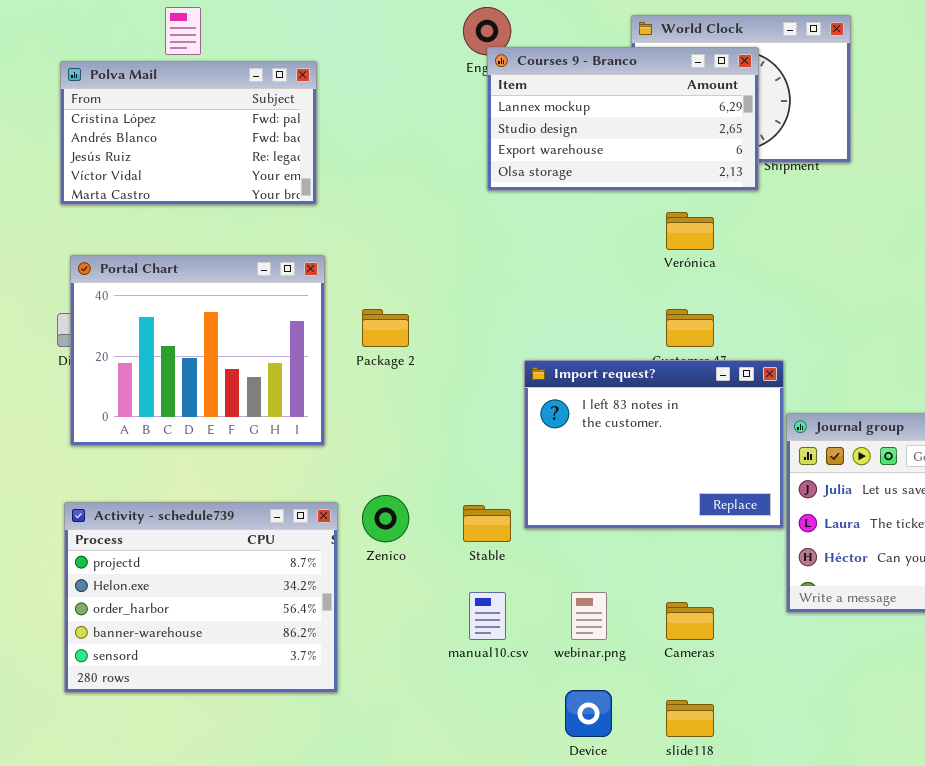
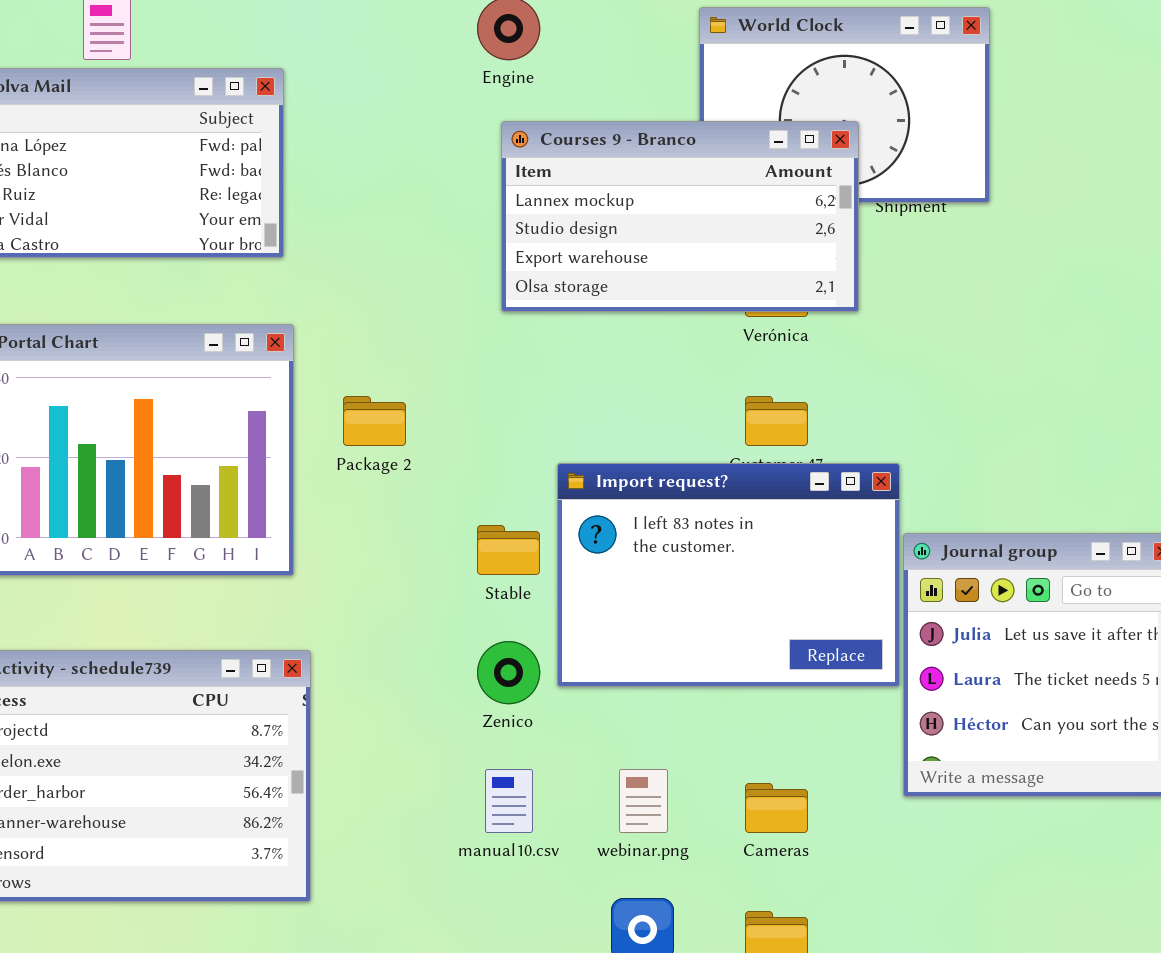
Courses 9 - Branco: [487,47,759,191] -> [501,121,859,312], moved
Zenico: [362,495,409,542] -> [477,641,540,704], moved
Stable: [463,505,511,542] -> [477,525,540,575], moved

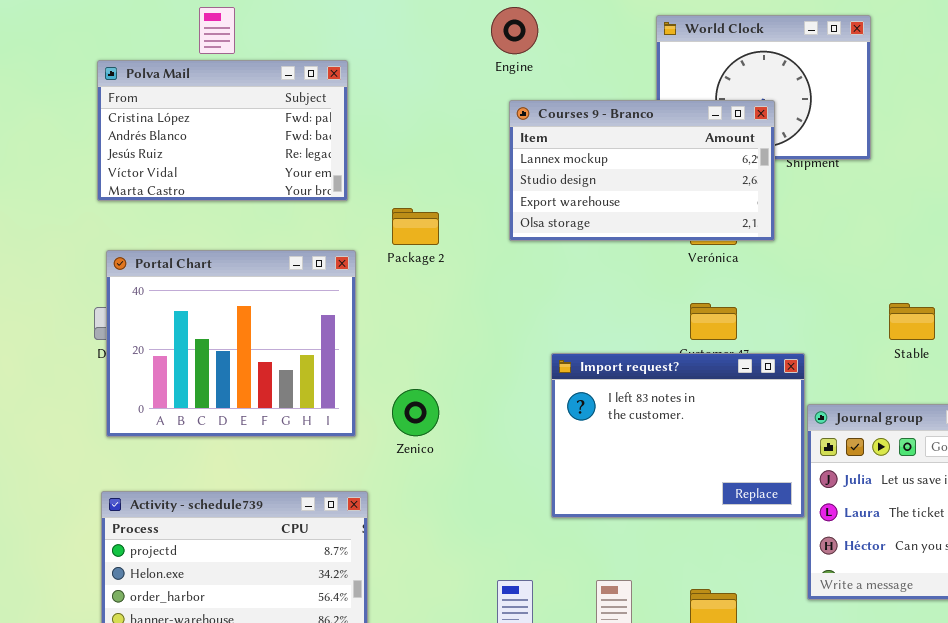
Package 2: [343,396,406,446] -> [392,208,439,245], moved
Stable: [477,525,540,575] -> [889,303,935,340], moved
Zenico: [477,641,540,704] -> [392,389,439,436], moved

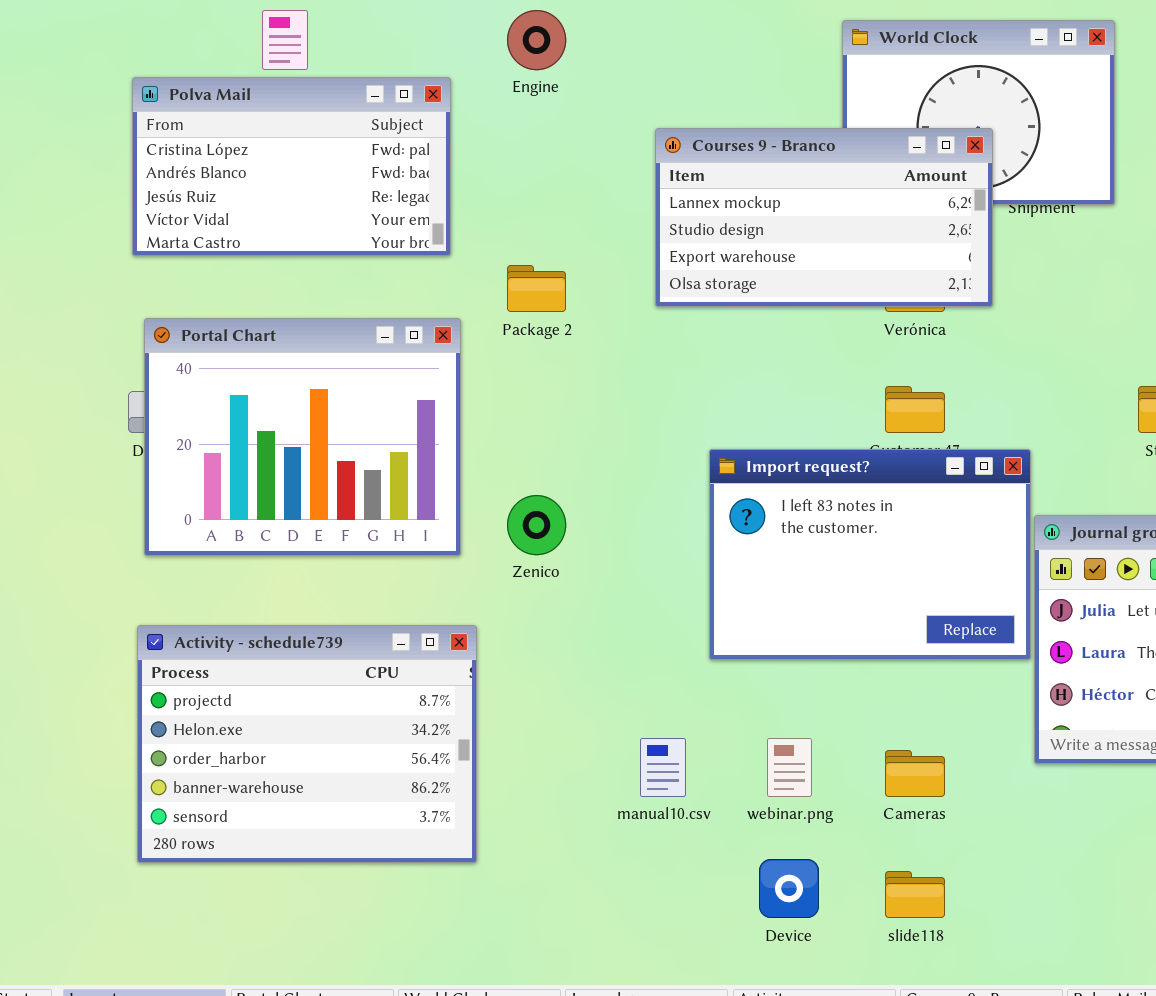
Engine: [491,7,538,54] -> [507,10,566,70], moved

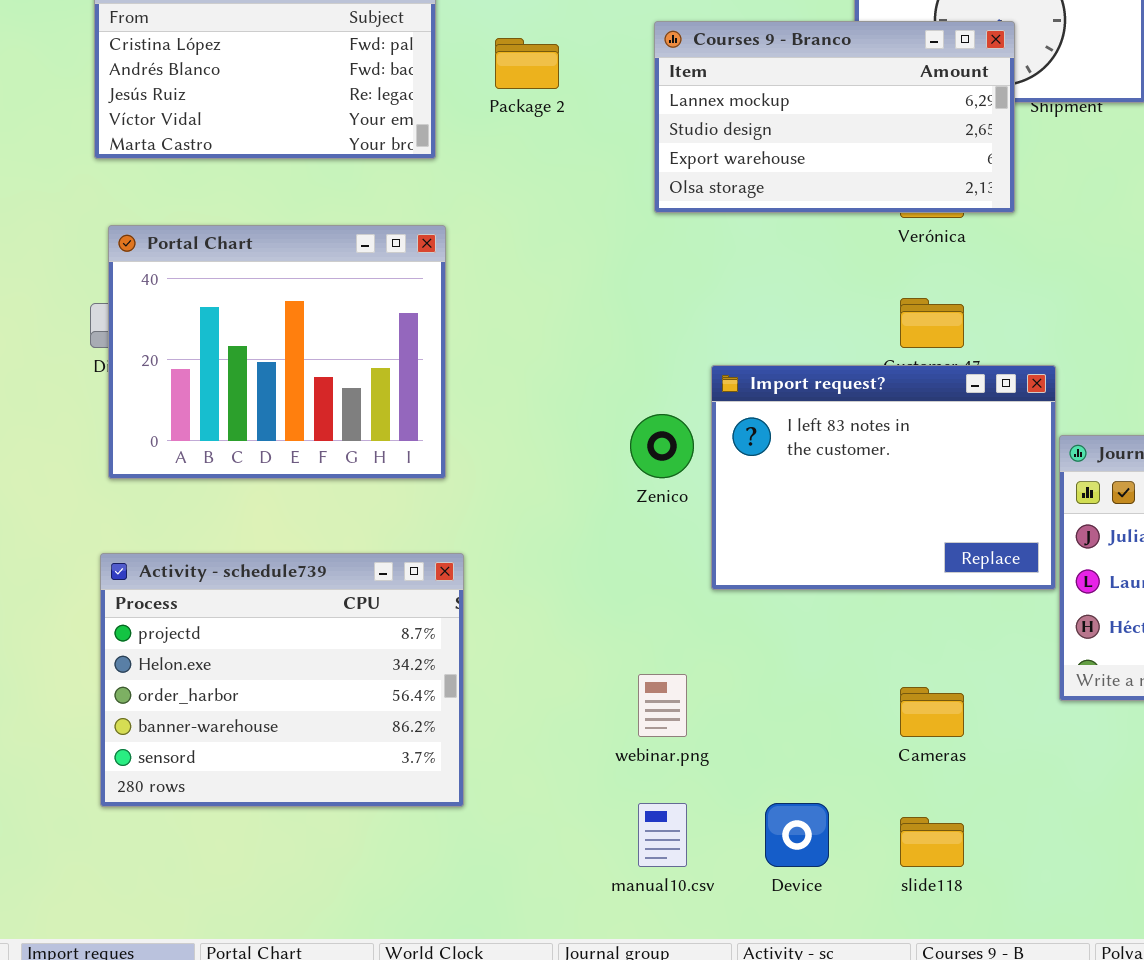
Package 2: [507,265,566,312] -> [495,38,559,89], moved
Zenico: [507,495,566,555] -> [630,414,694,478], moved
manual10.csv: [640,738,686,797] -> [638,803,687,867], moved
webinar.png: [767,738,812,797] -> [638,674,687,737], moved

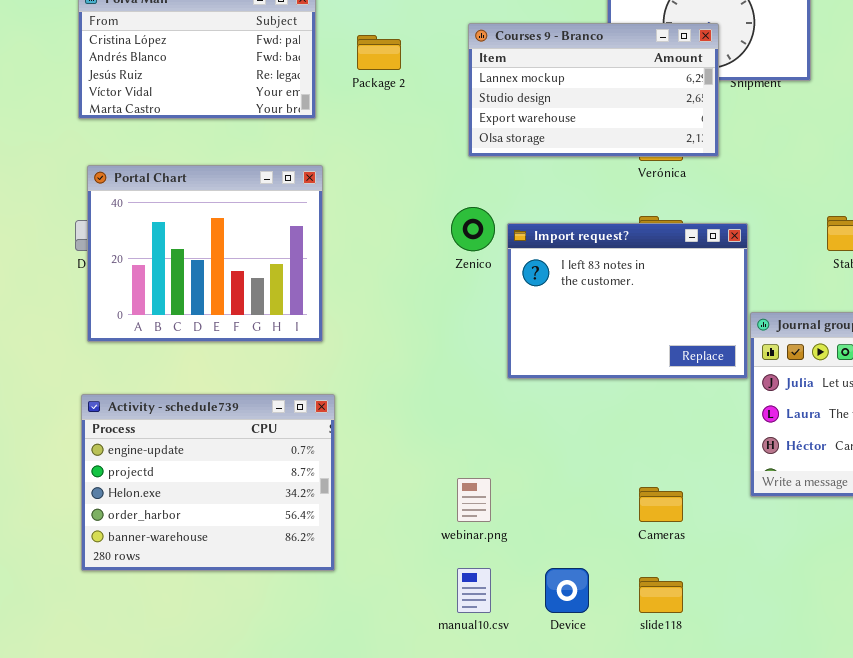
Import request?: [711,365,1056,590] -> [507,223,748,379], moved
Zenico: [630,414,694,478] -> [451,207,495,251], moved
Activity - schedule739: [100,553,464,807] -> [81,394,335,571], scrolled up 1 row

